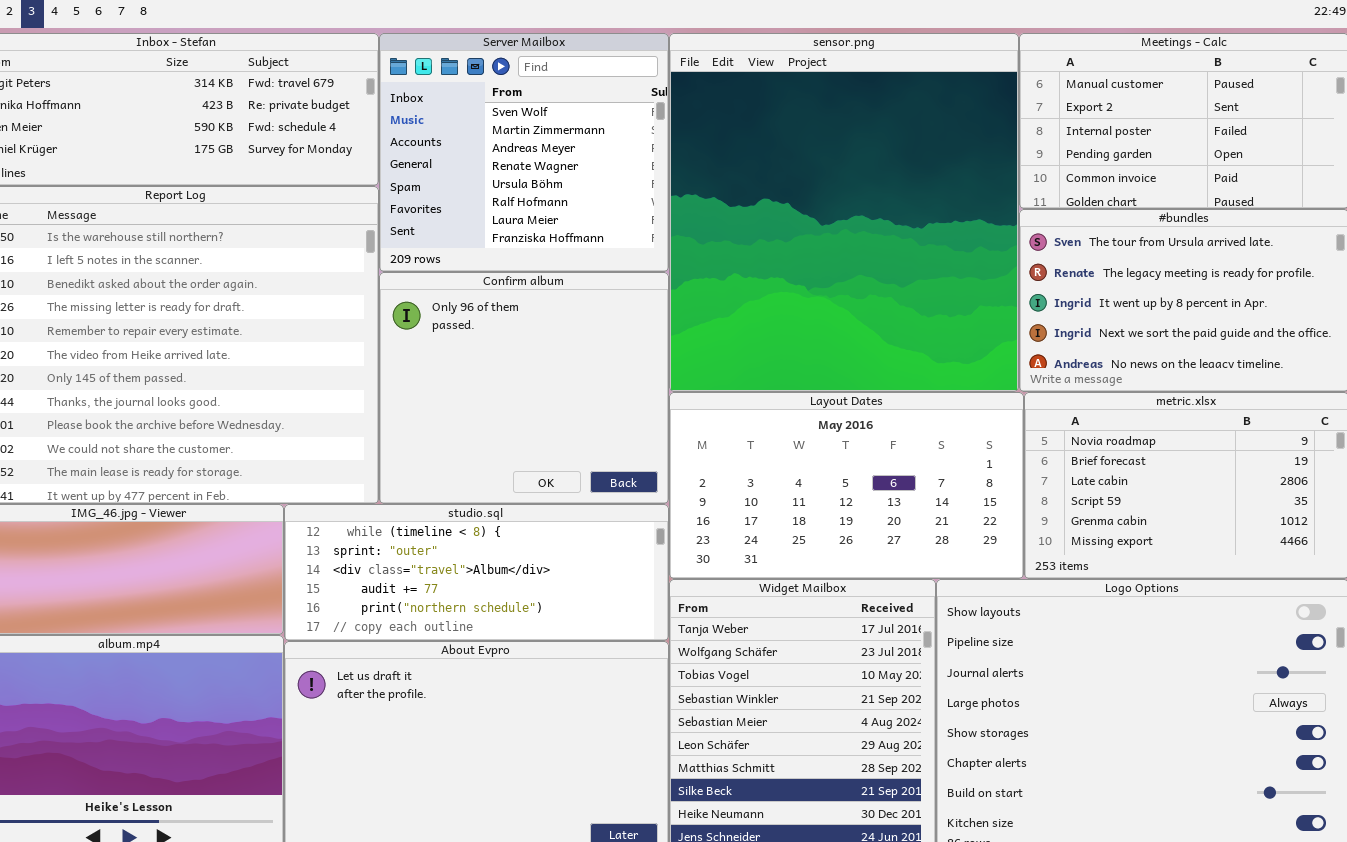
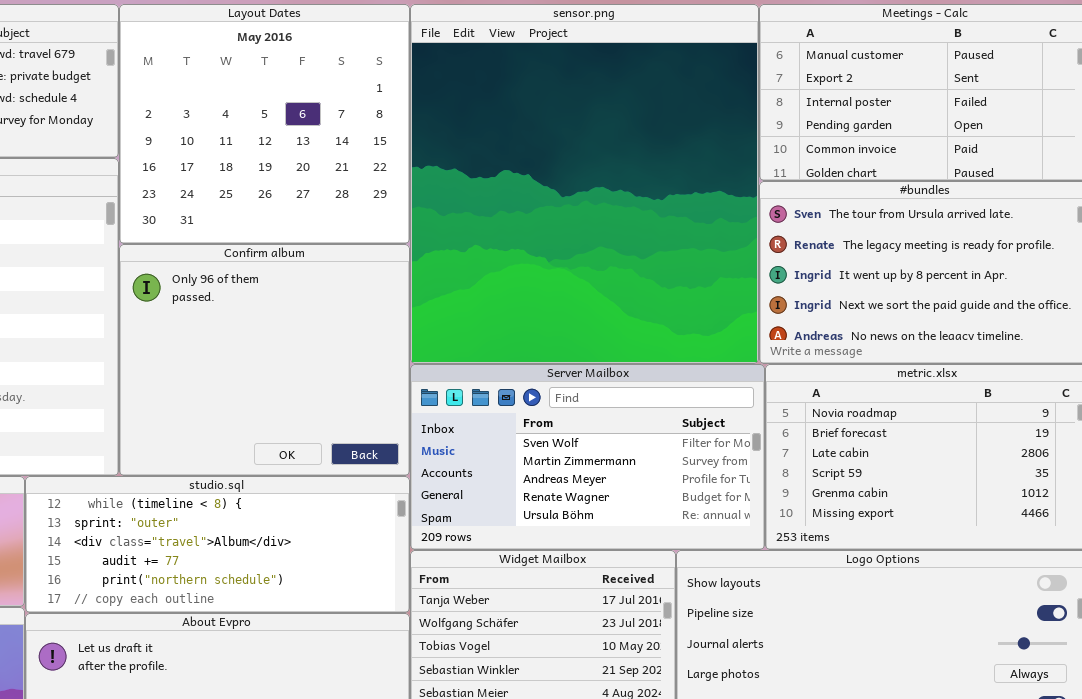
Server Mailbox: [379,33,669,272] -> [410,364,765,550], moved, resized
Layout Dates: [669,392,1024,579] -> [119,4,410,244], moved, resized

